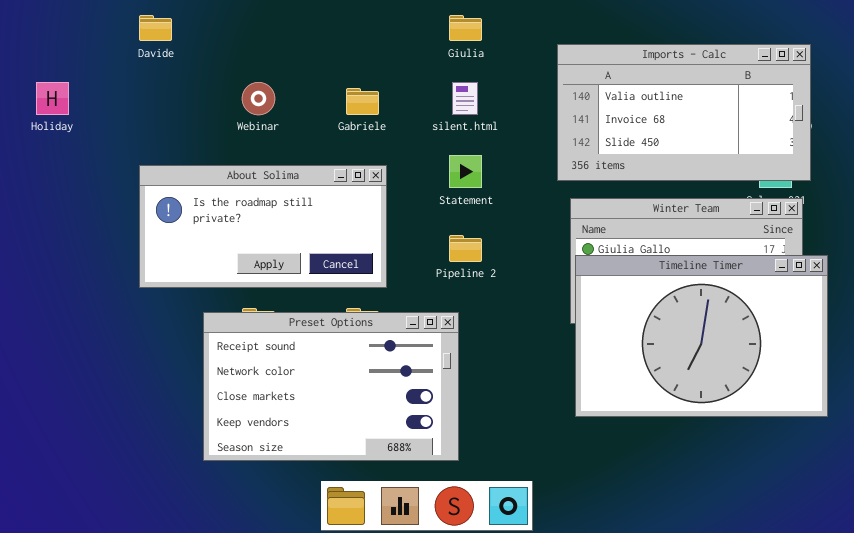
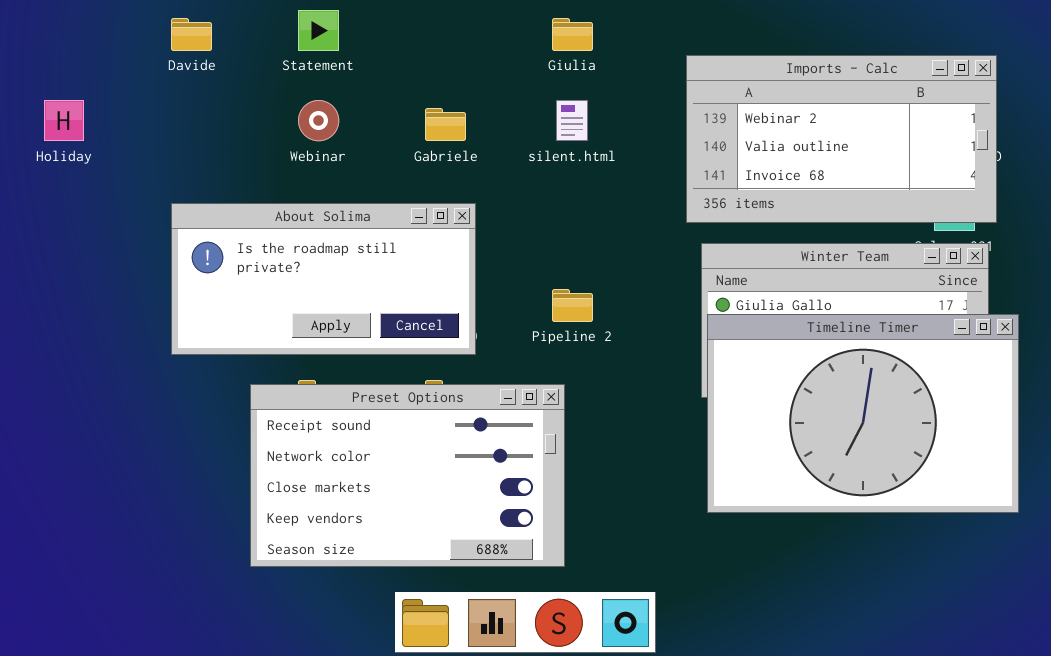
Imports - Calc: [557,44,811,181] -> [686,55,997,223], scrolled up 1 row
Statement: [449,155,482,188] -> [298,10,339,51], moved

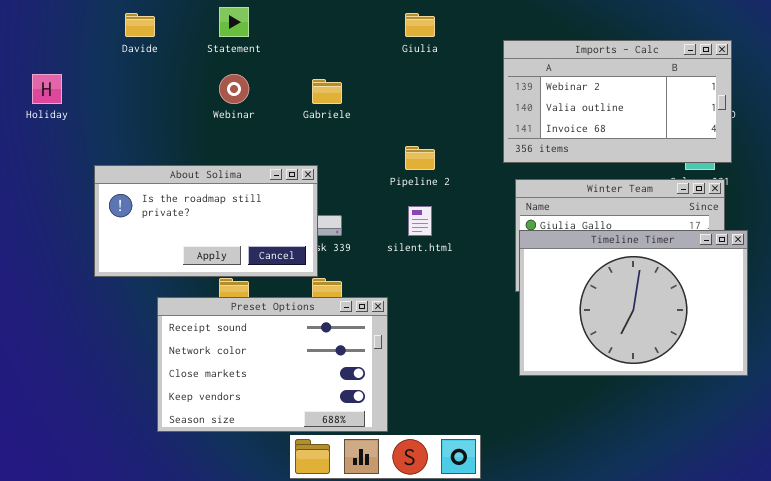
silent.html: [556,100,588,141] -> [408,206,432,236], moved
About Solima: [171,203,476,355] -> [94,165,318,277], moved
Pipeline 2: [552,289,593,322] -> [405,146,435,170], moved
Preset Options: [250,384,565,567] -> [157,297,388,432], moved

